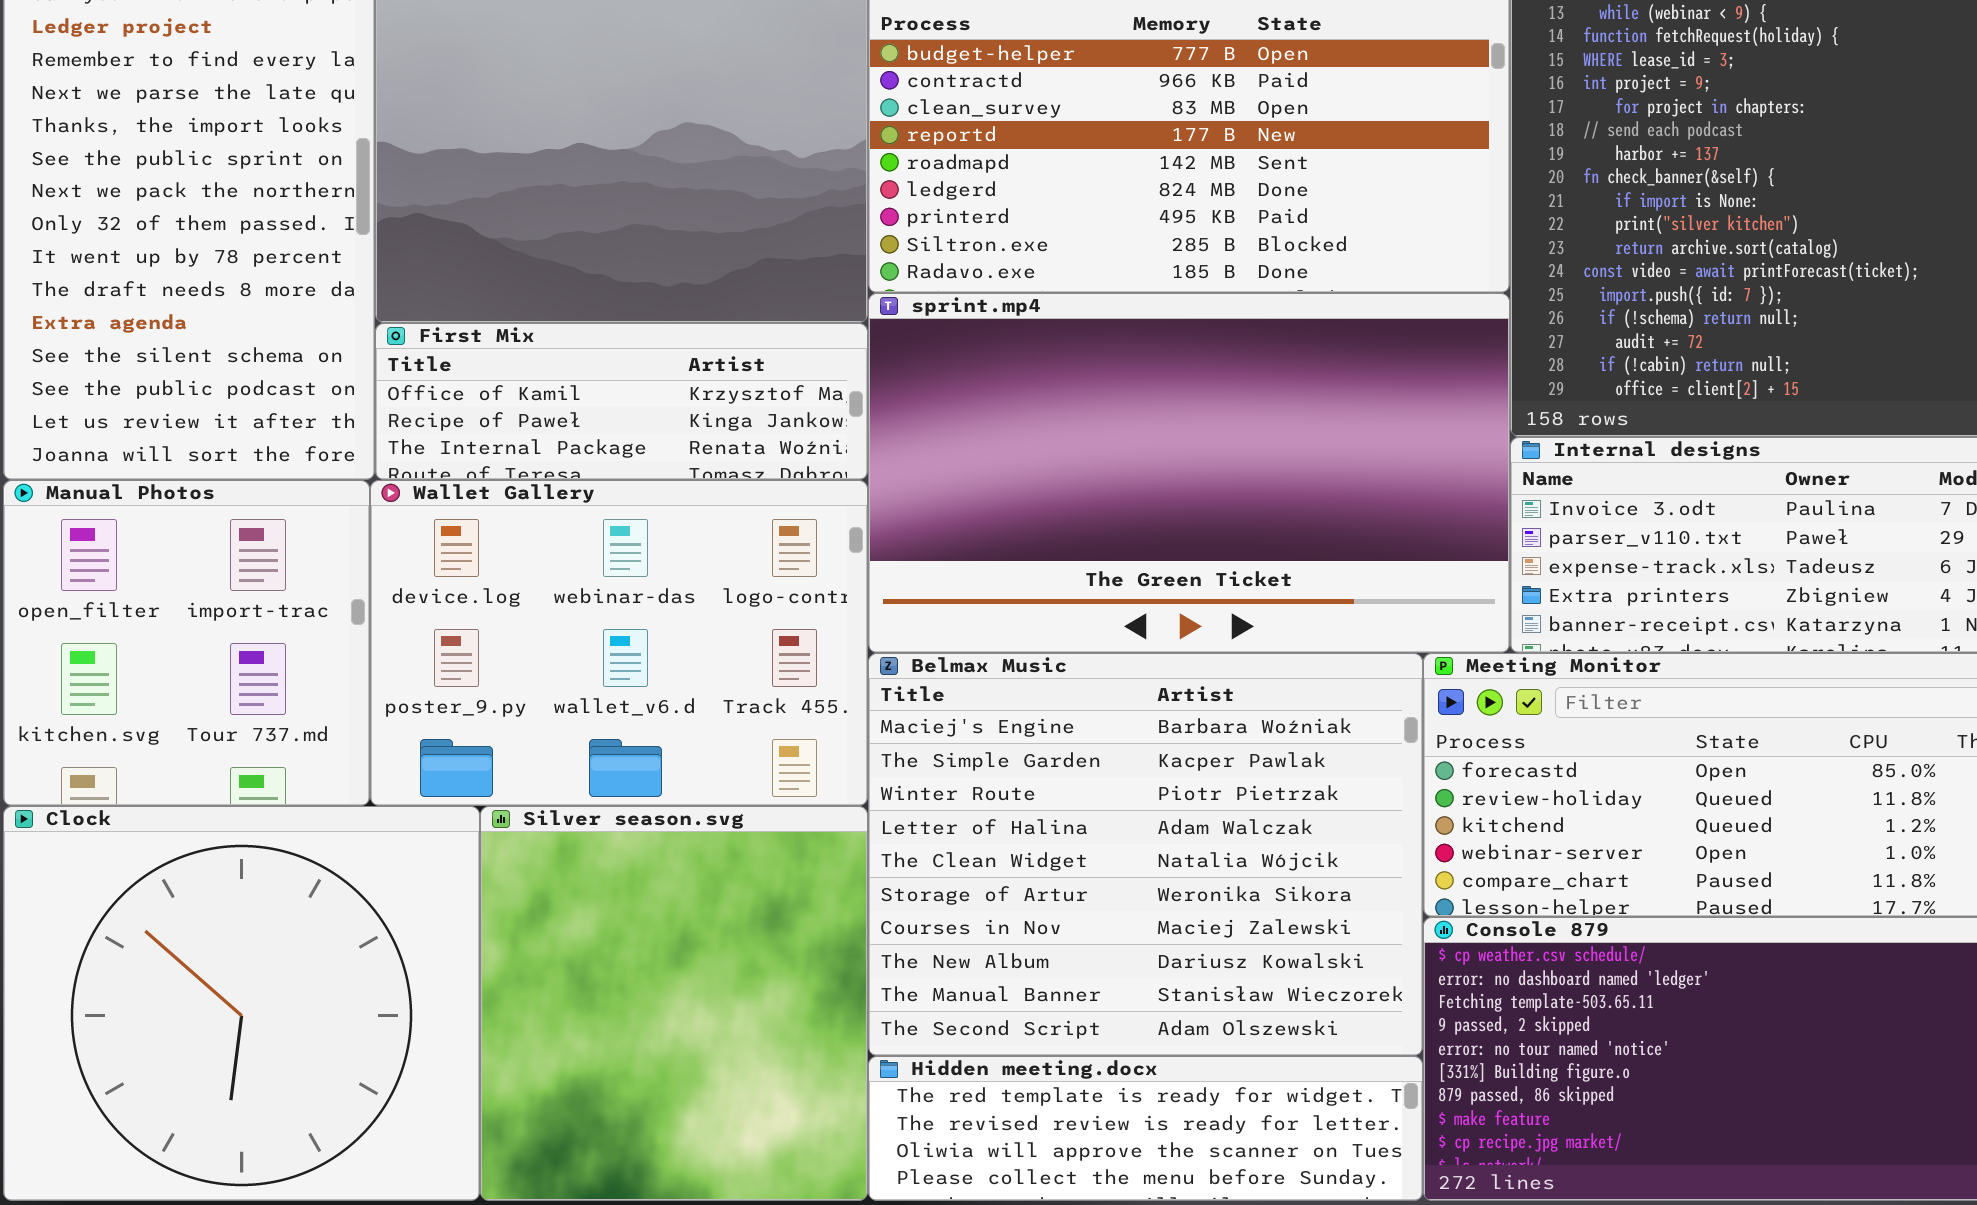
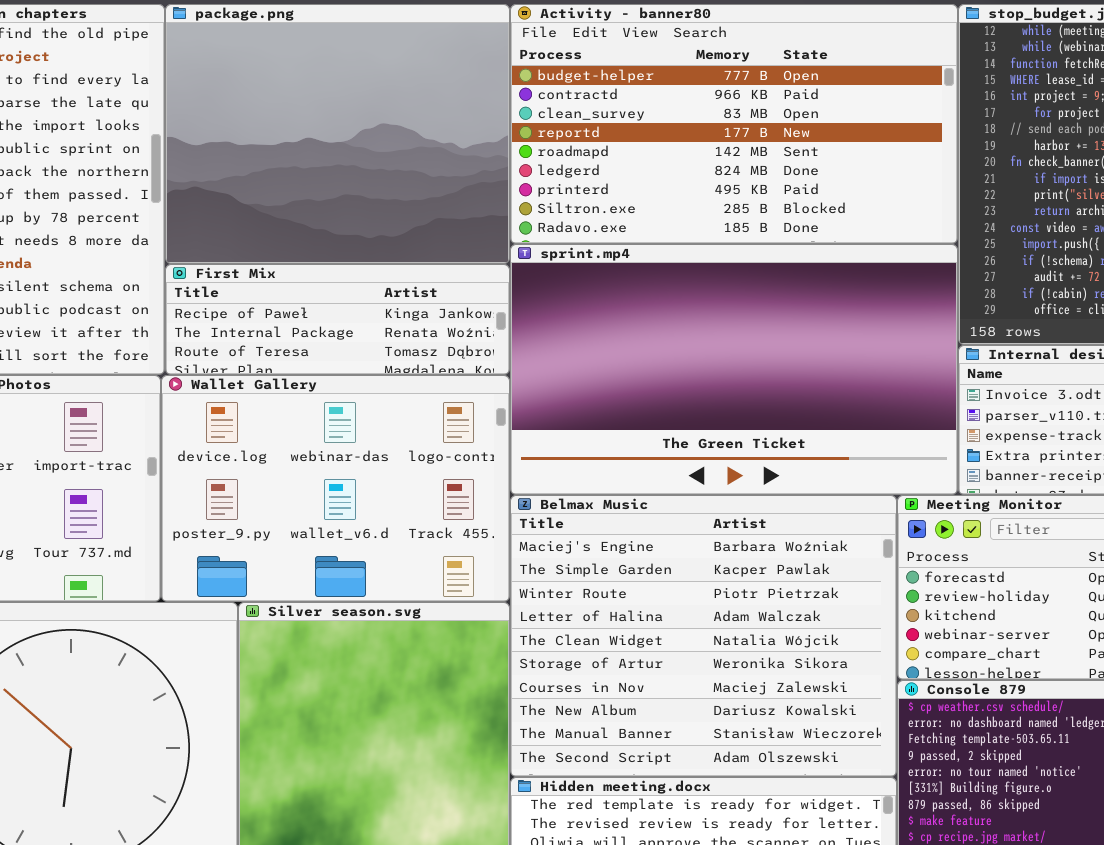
First Mix: [375,323,868,480] -> [165,264,510,375], scrolled down 1 row

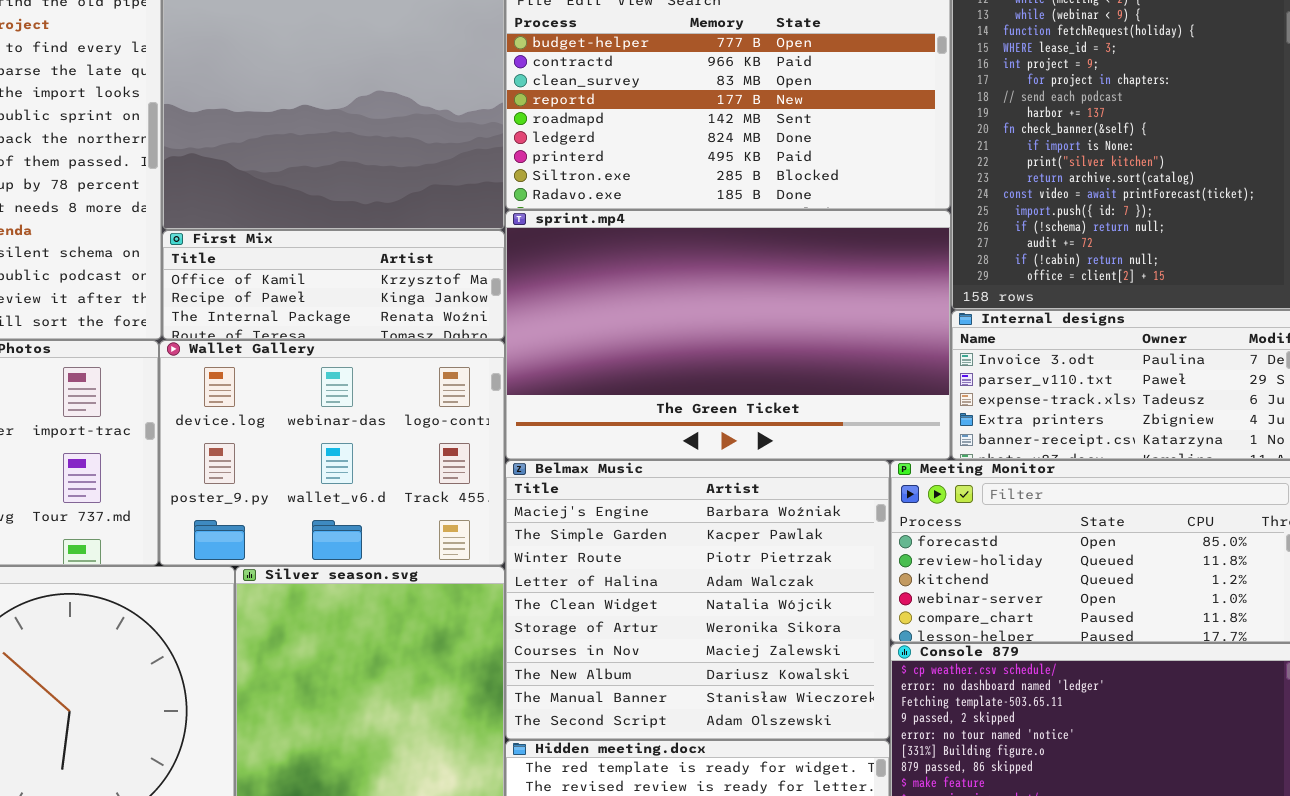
First Mix: [165,264,510,375] -> [162,230,505,340], scrolled up 1 row

